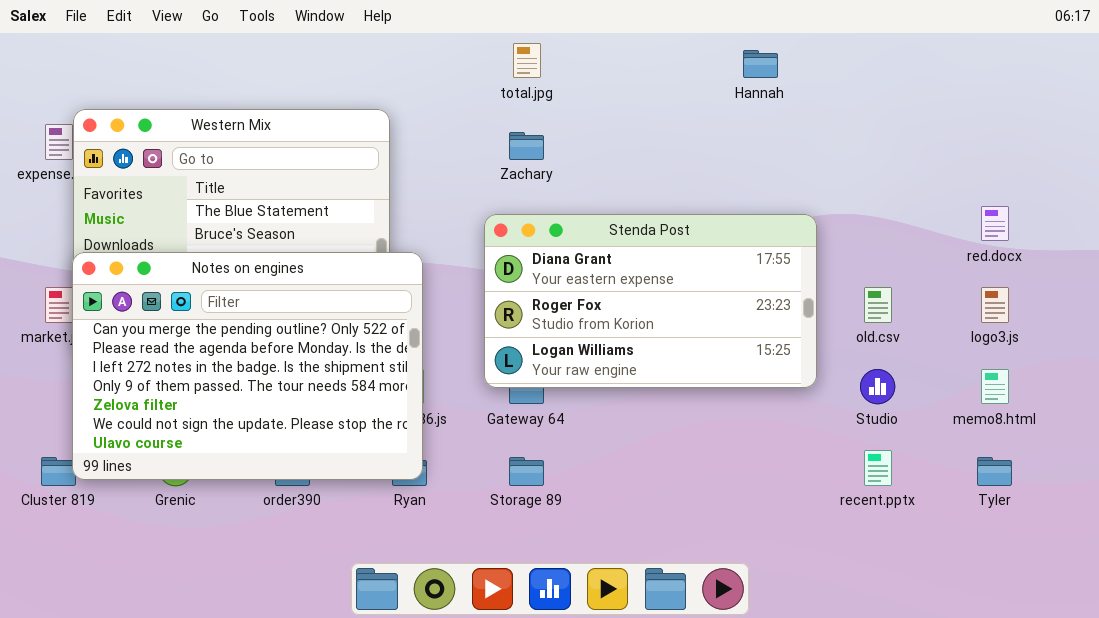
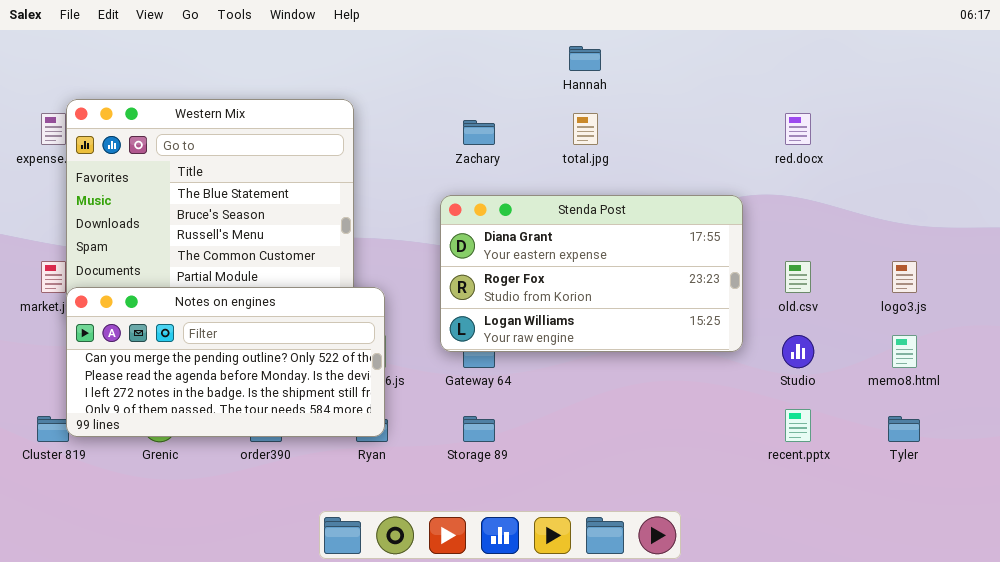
total.jpg: [513,43,541,78] -> [573,113,598,145], moved
Hannah: [743,50,778,78] -> [569,46,601,71], moved
red.docx: [981,206,1009,241] -> [785,113,811,145], moved
Notes on engines: [72,252,423,480] -> [66,287,385,437], resized

